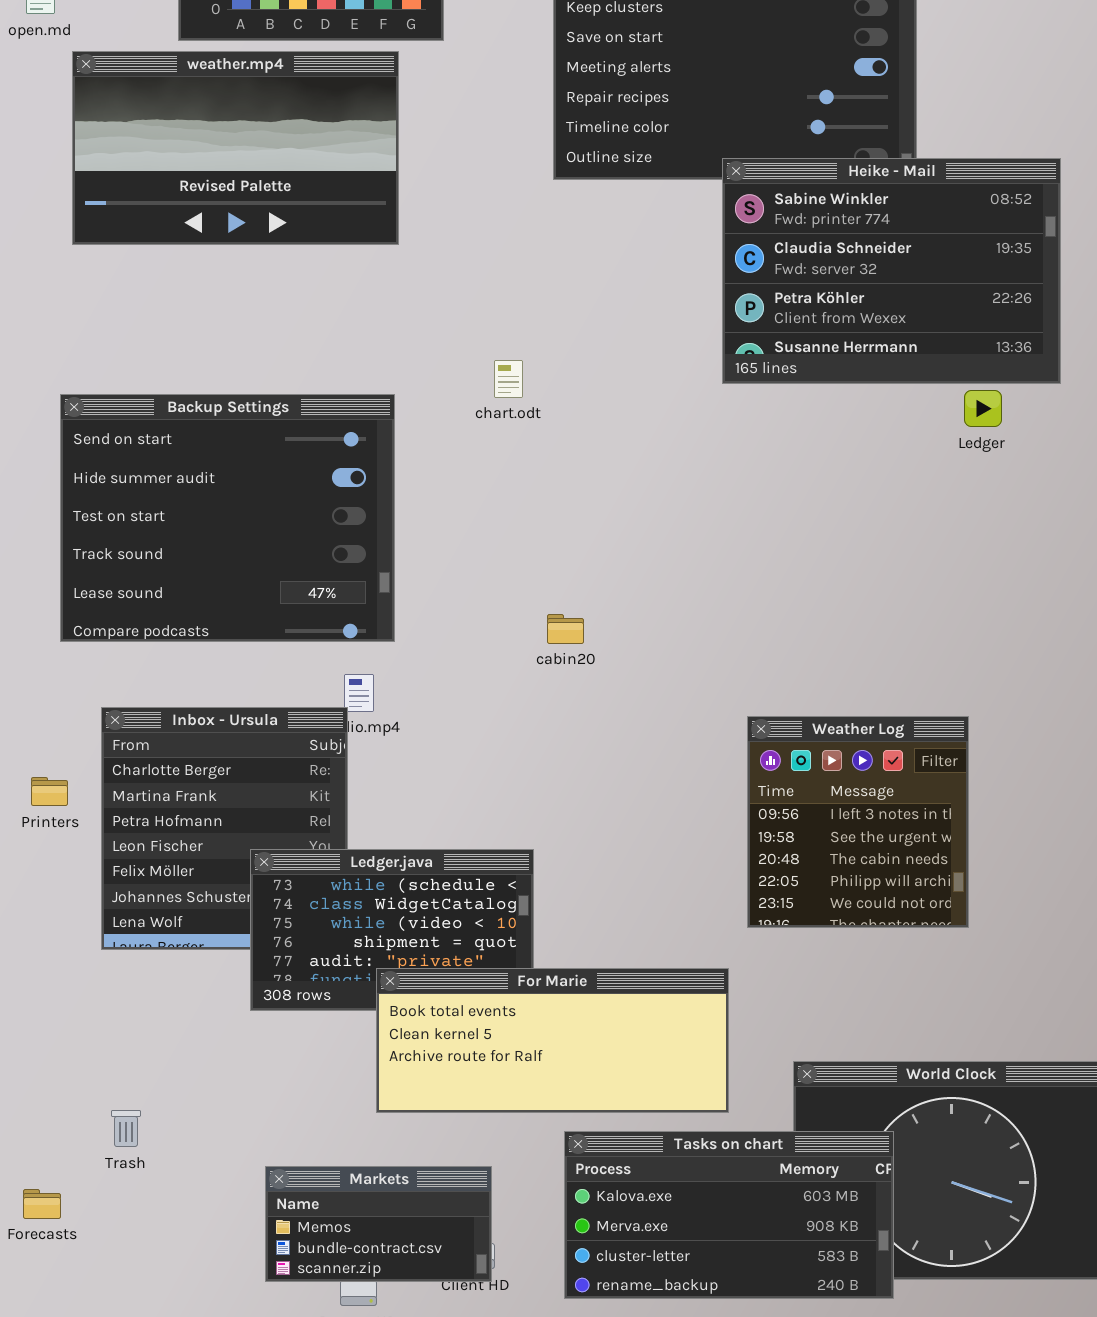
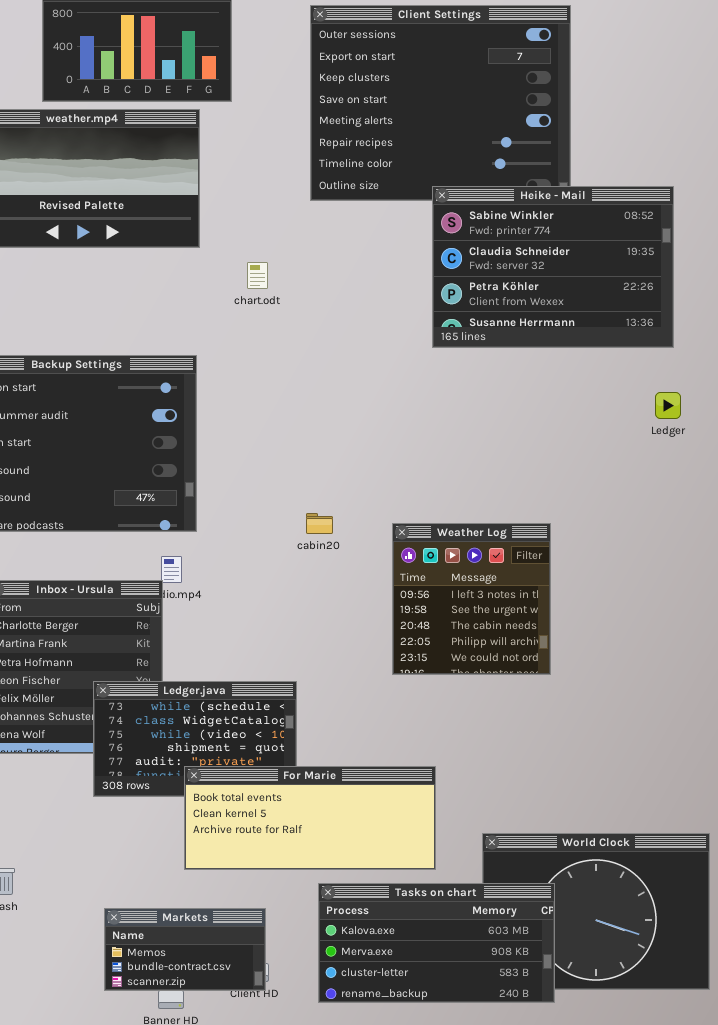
chart.odt: [494,360,523,398] -> [247,262,268,289], moved
Ledger: [964,390,1002,427] -> [655,392,681,419], moved
Weather Log: [747,716,969,928] -> [392,523,551,675], moved

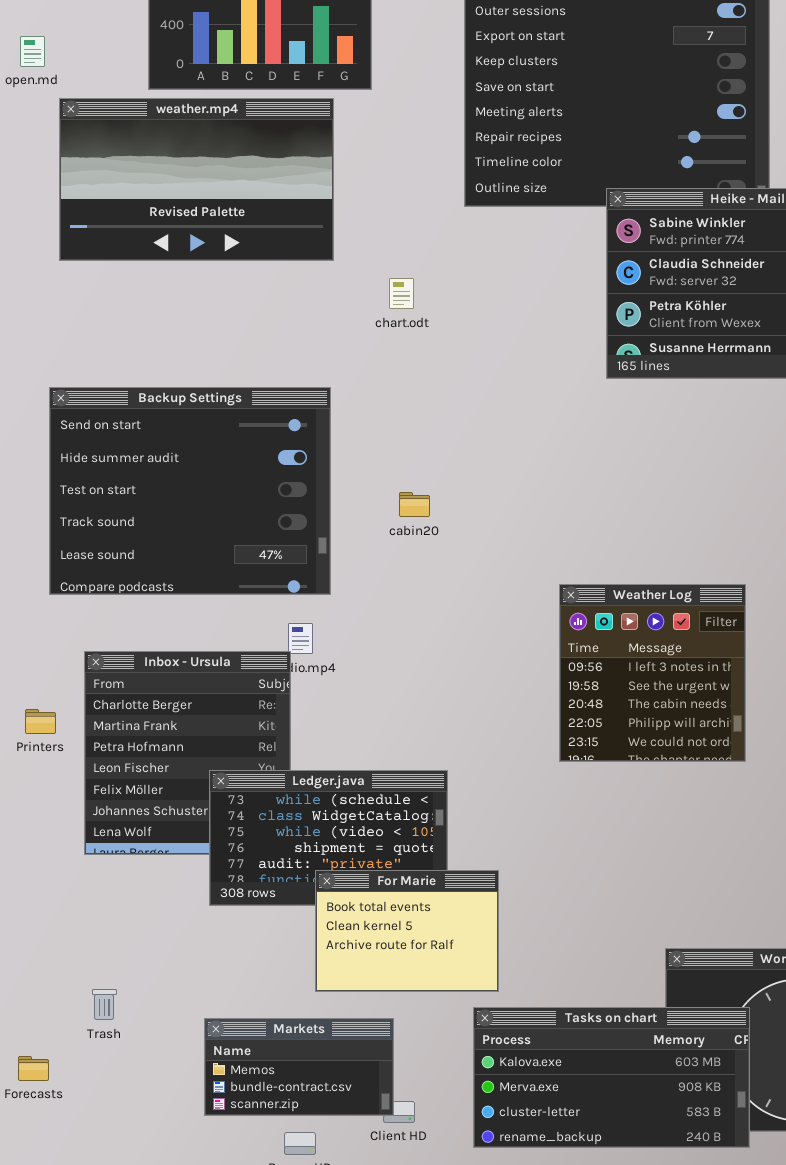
cabin20: [306,513,333,534] -> [399,492,430,517], moved
For Marie: [184,766,436,870] -> [315,870,499,992], resized
Markets: [104,908,266,991] -> [204,1018,394,1116], moved

